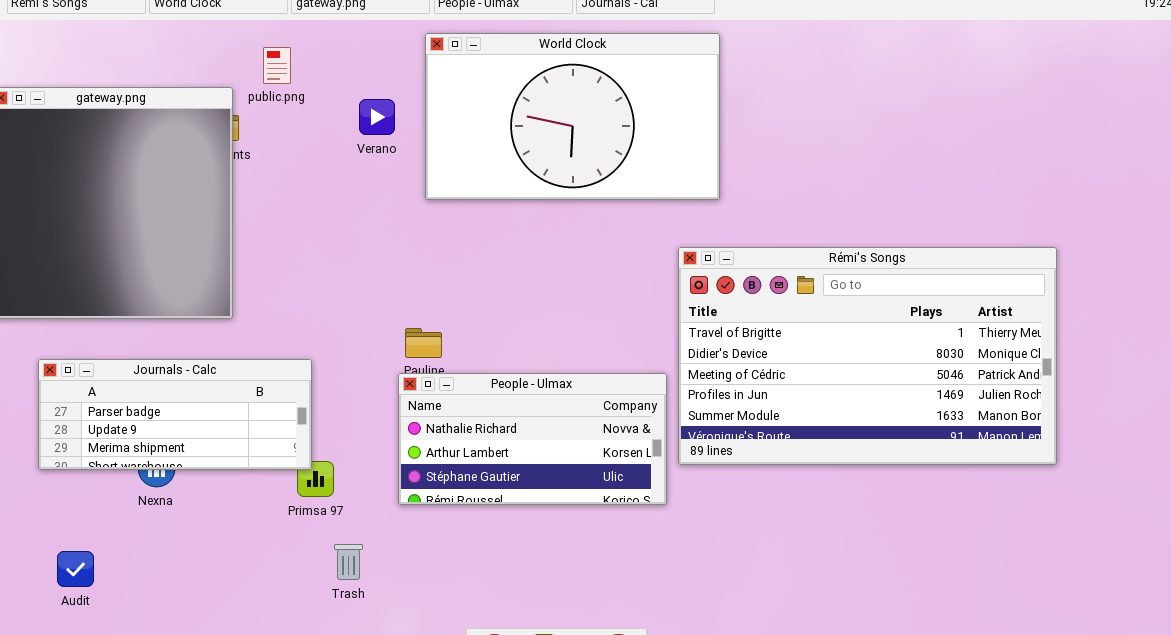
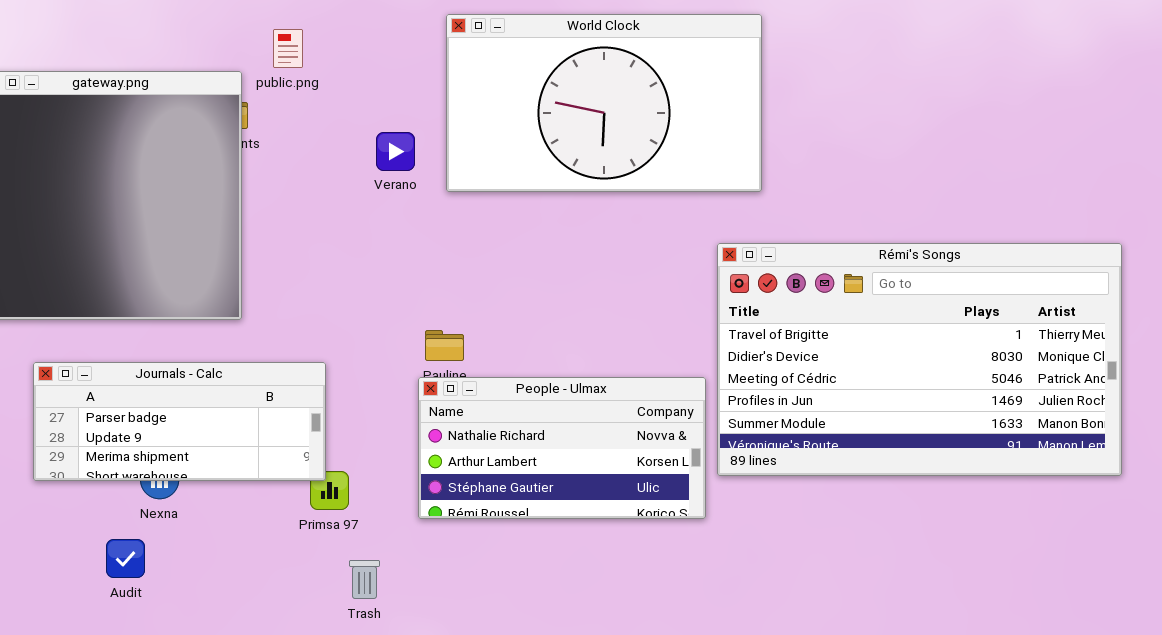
Verano: [359,99,395,135] -> [376,132,415,171], moved
Audit: [57,551,94,587] -> [106,539,145,578], moved

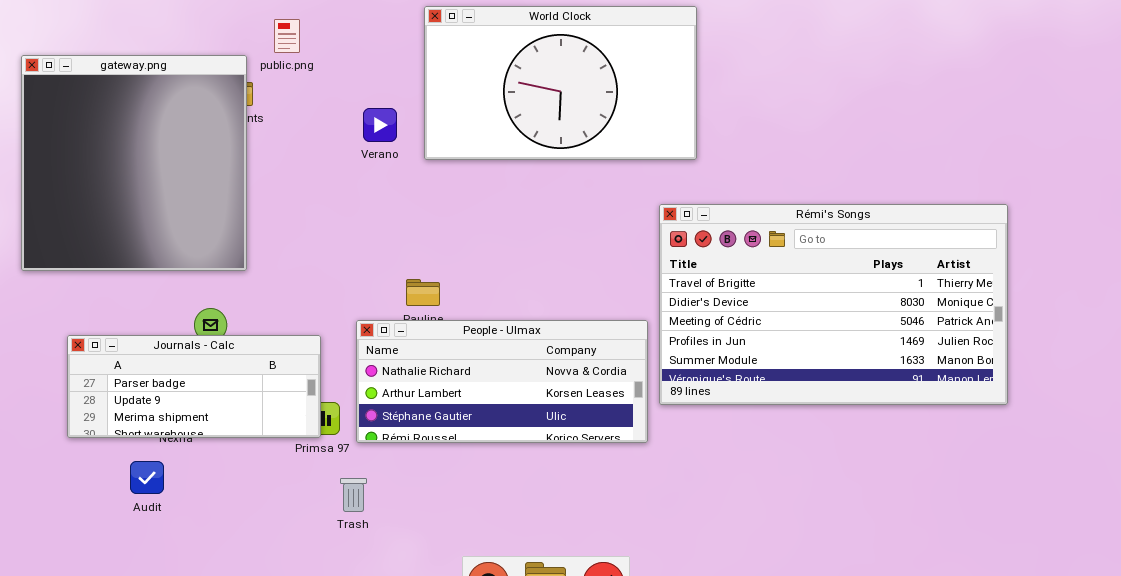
Journals - Calc: [33,362,326,481] -> [67,335,321,438], moved
People - Ulmax: [418,377,706,519] -> [356,320,648,443], resized

